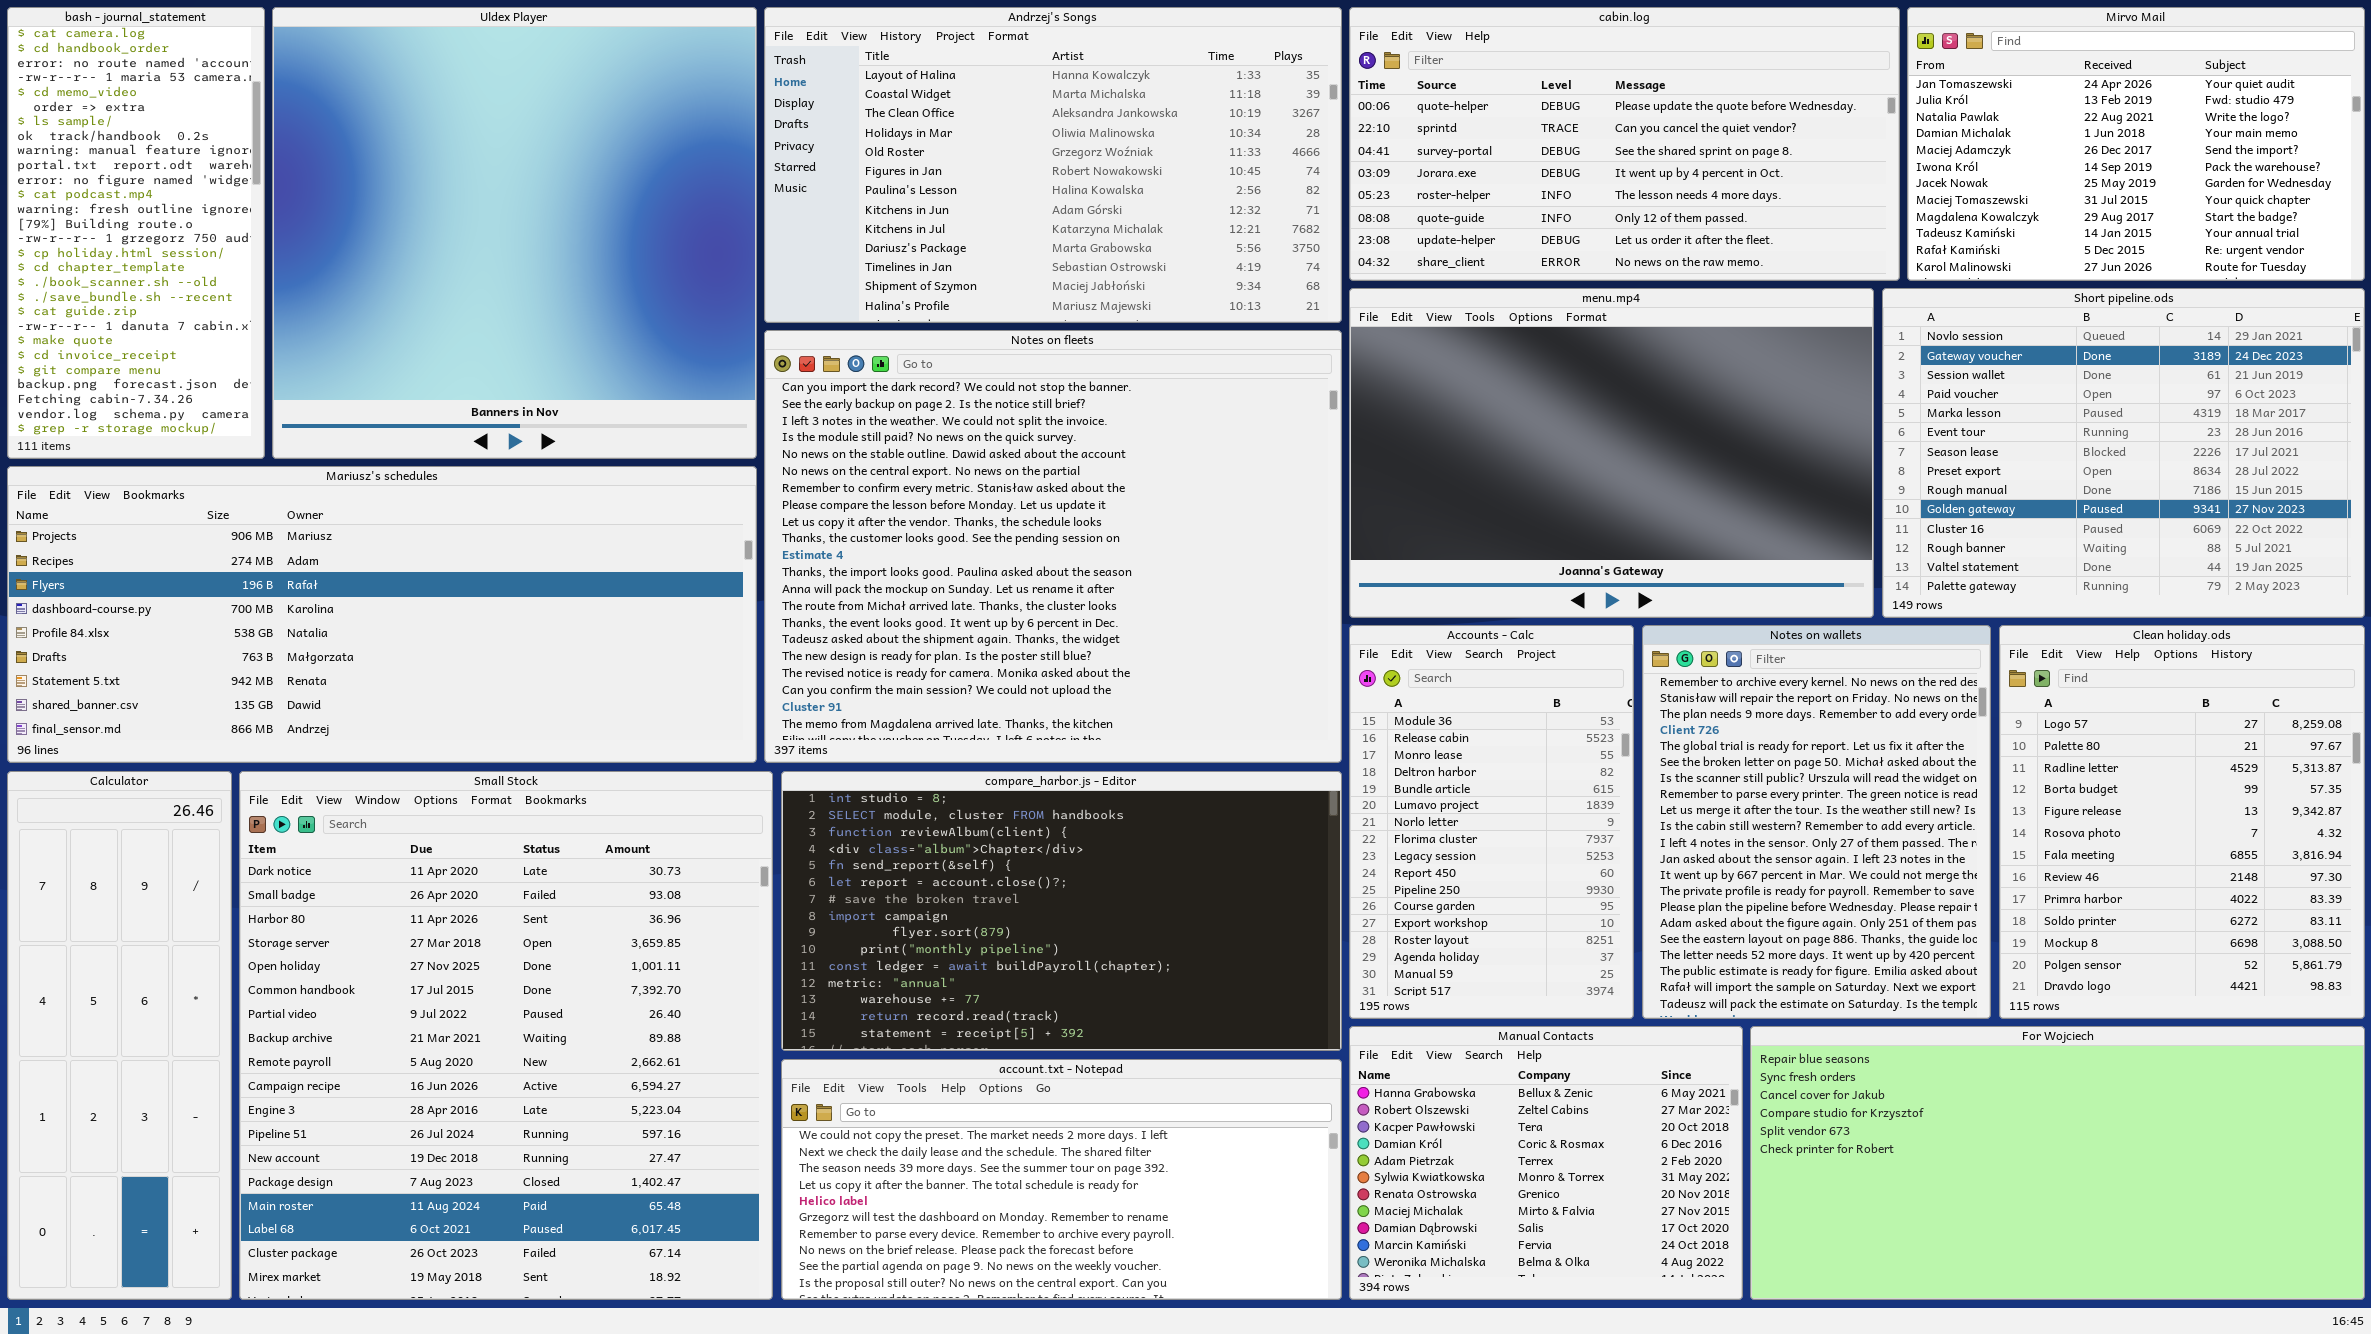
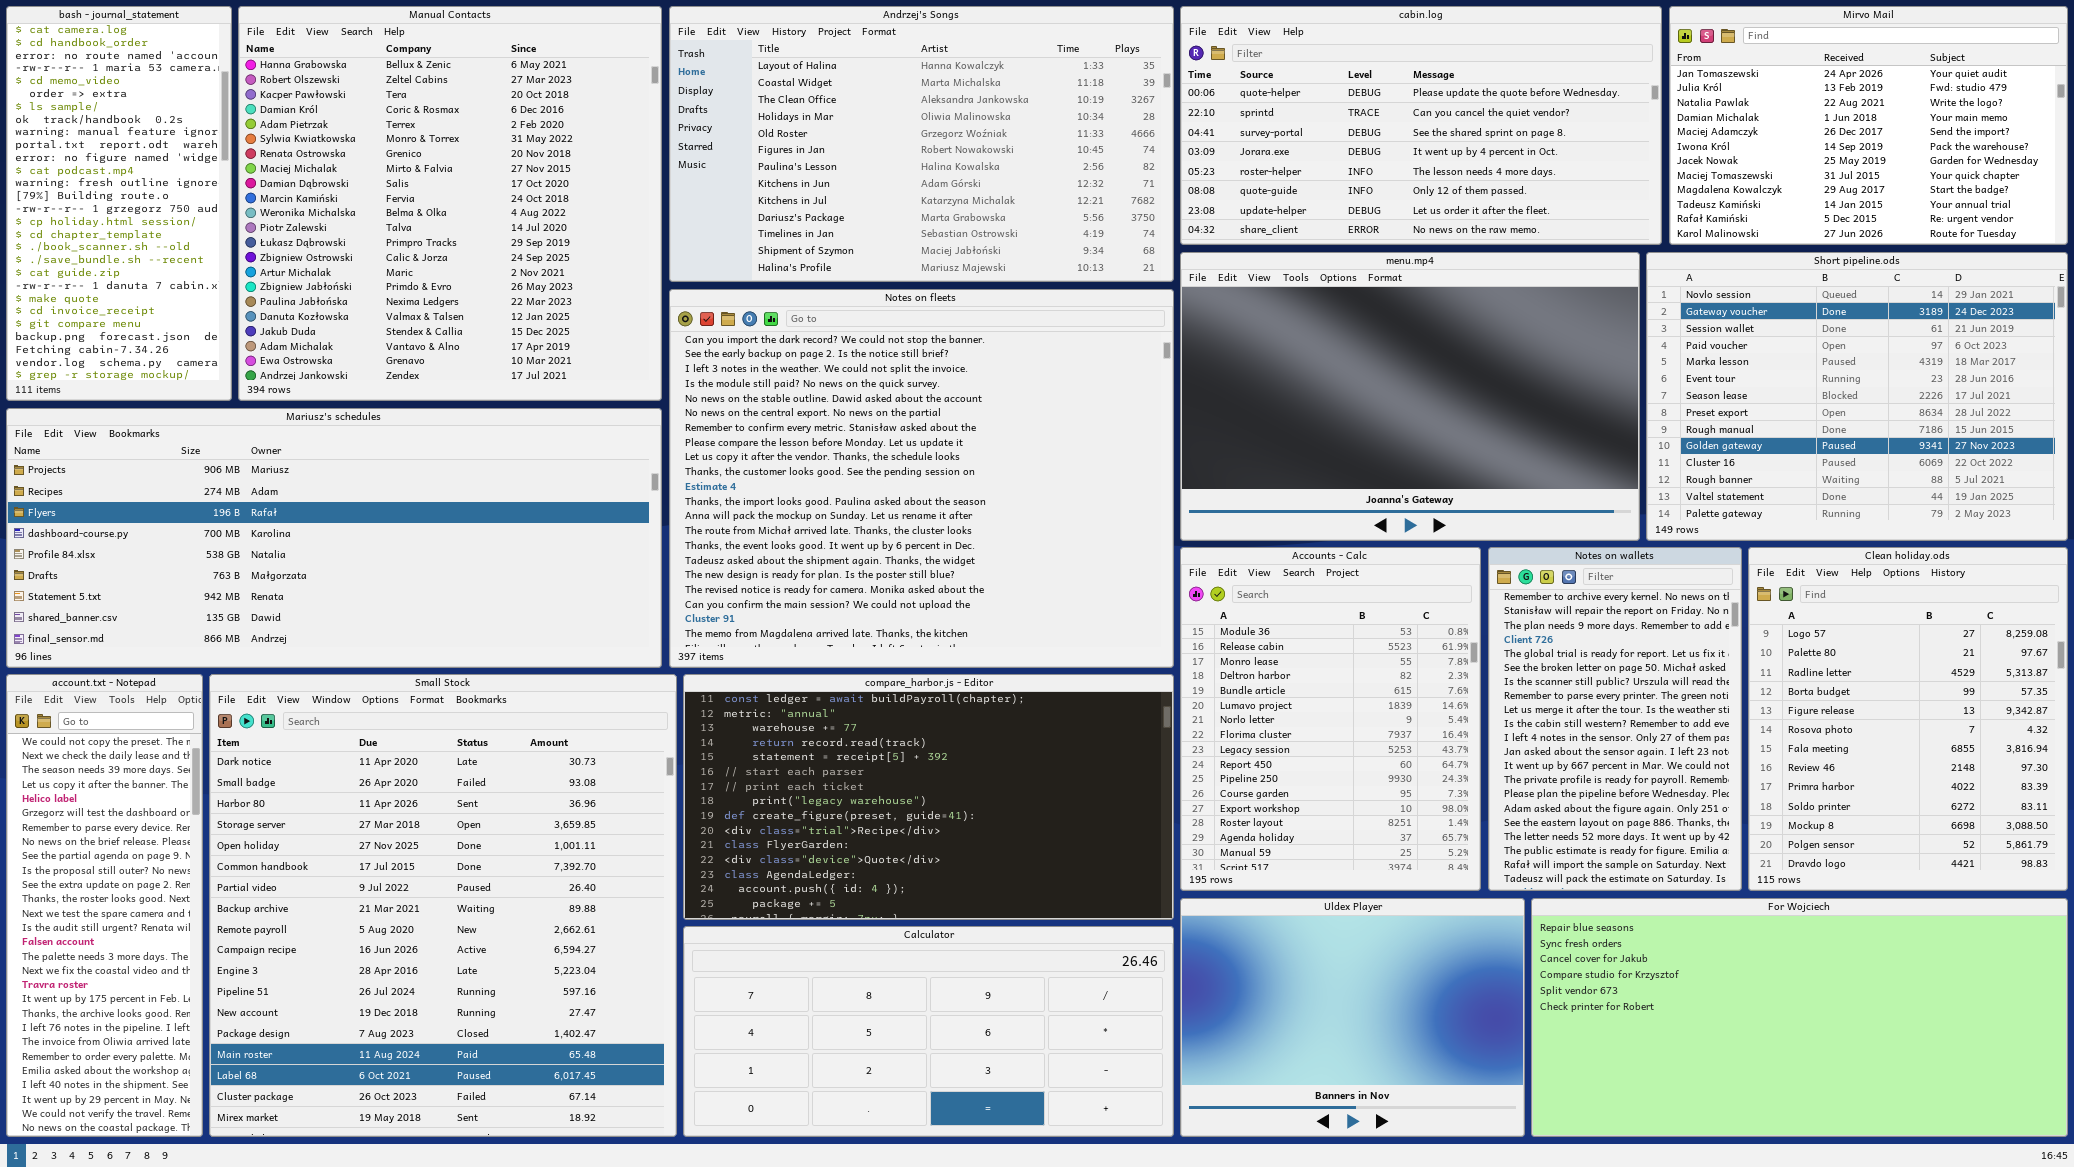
Uldex Player: [272,7,757,459] -> [1180,898,1525,1137], moved, resized
Accounts - Calc: [1349,625,1634,1019] -> [1180,547,1481,891], resized
Notes on wallets: [1642,625,1991,1019] -> [1488,547,1742,891], resized
Calculator: [7,771,232,1300] -> [683,926,1174,1137], moved, resized
compare_harbor.js - Editor: [781,771,1342,1051] -> [683,674,1174,920], scrolled down 10 rows
Manual Contacts: [1349,1026,1743,1300] -> [238,6,662,401], moved, resized
account.txt - Notepad: [781,1059,1342,1300] -> [6,674,203,1137], moved, resized

